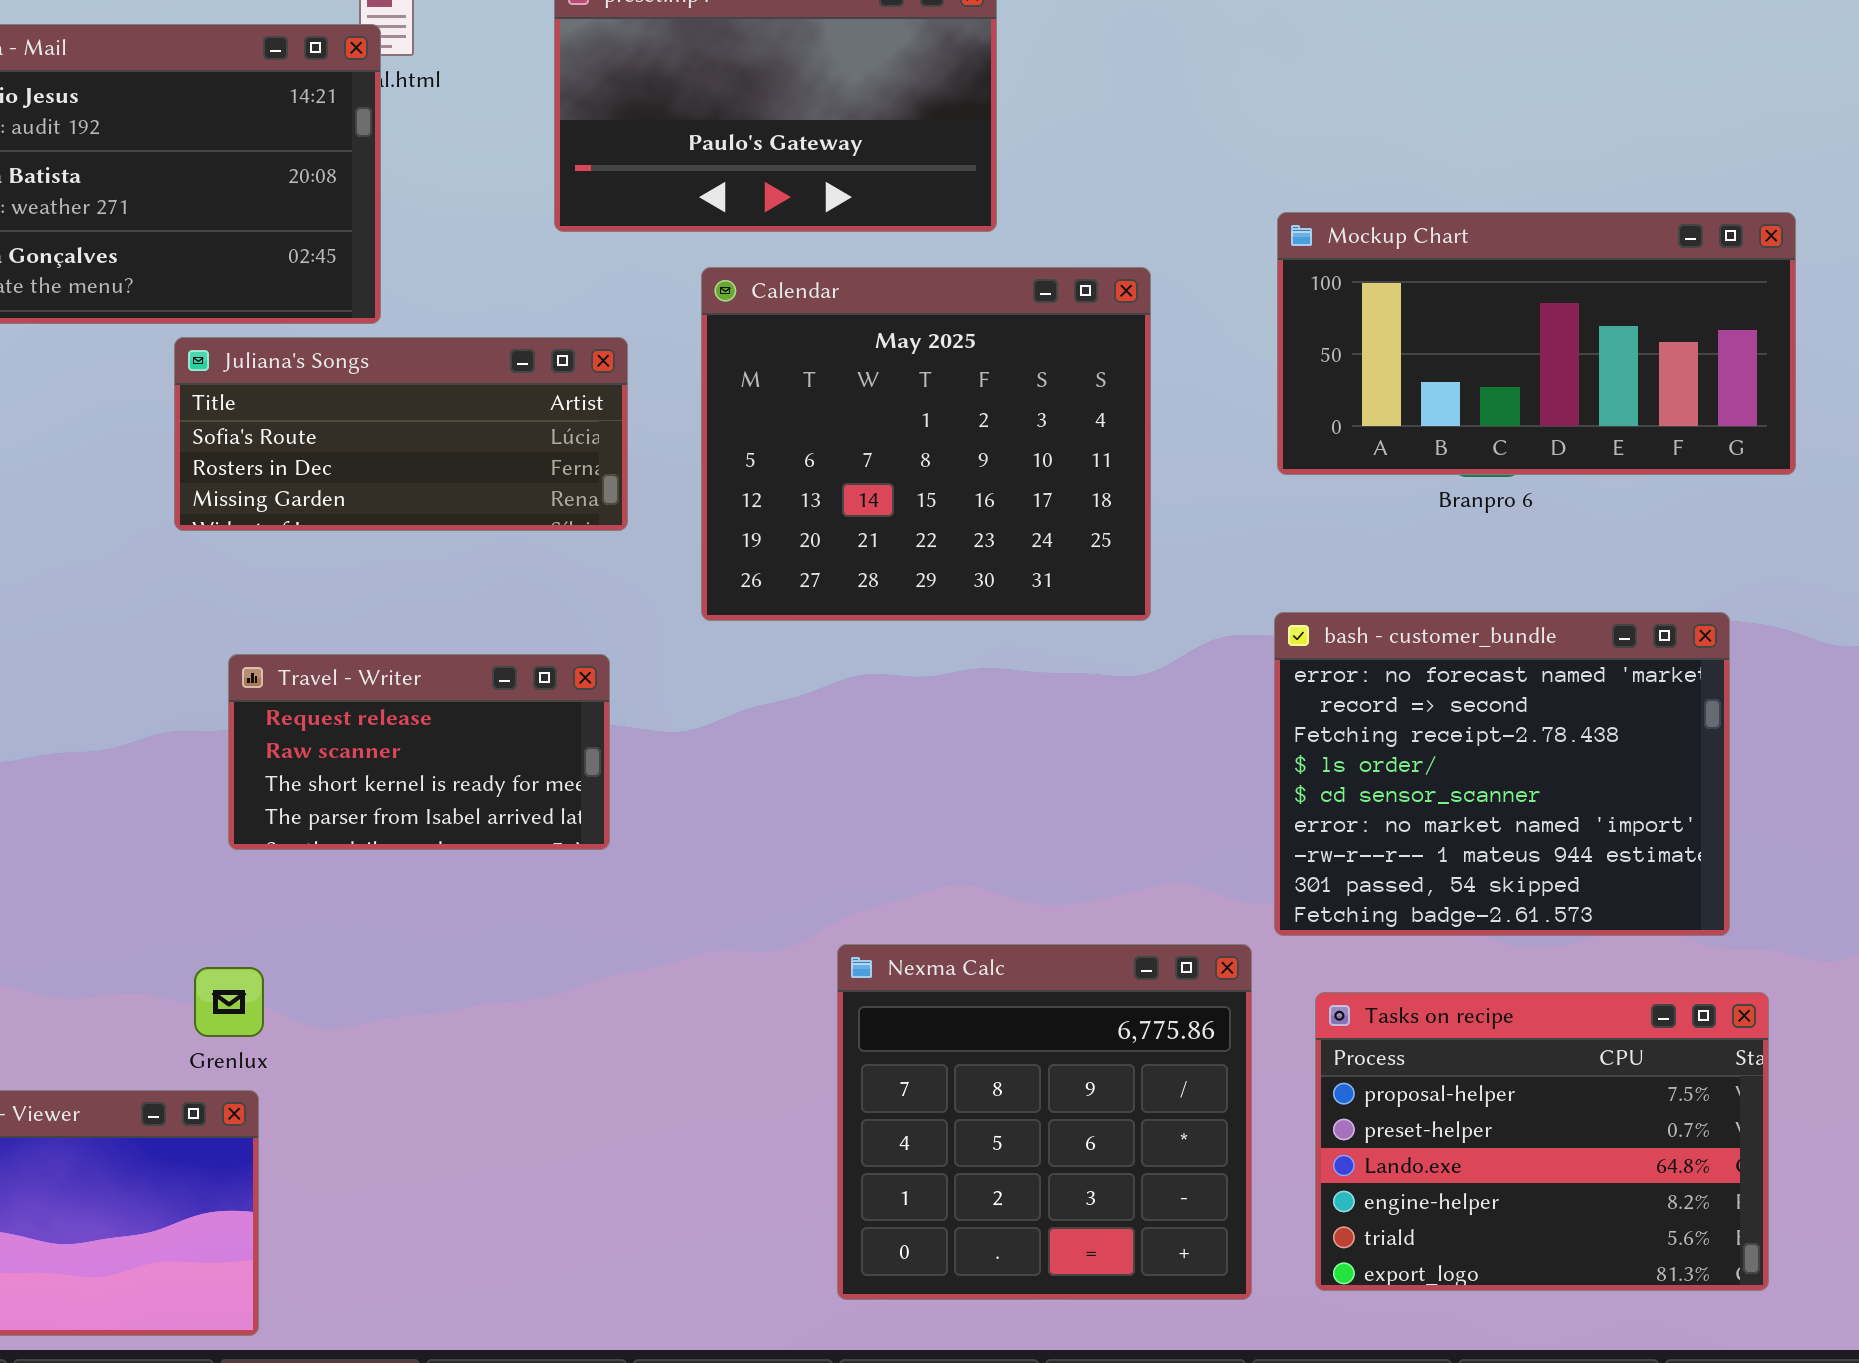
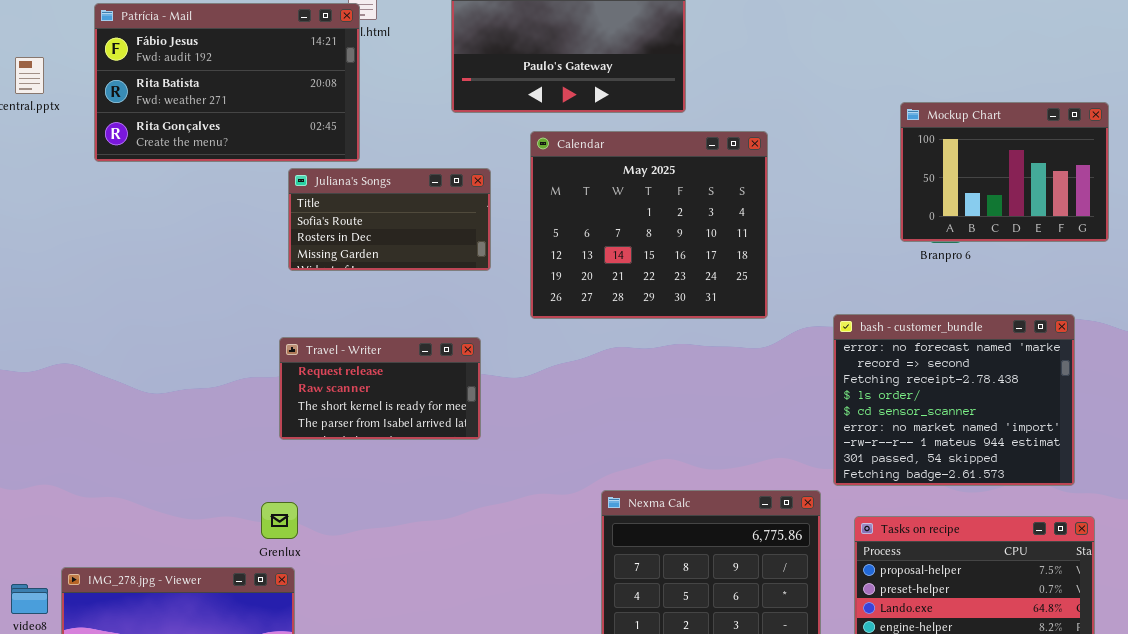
Mockup Chart: [1277,212,1796,475] -> [900,102,1109,242], resized
Juliana's Songs: [174,337,628,531] -> [288,168,491,271], resized

